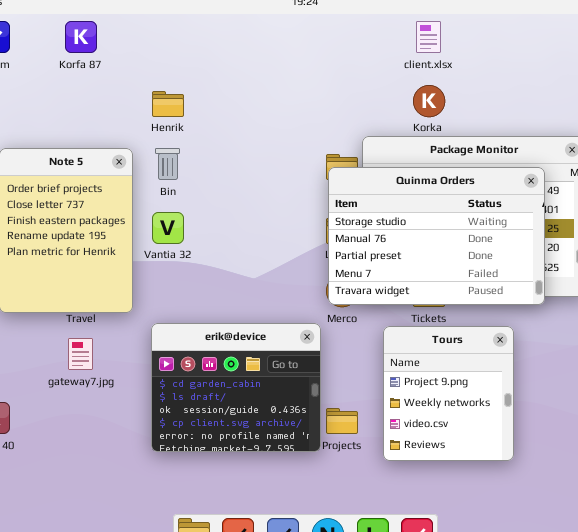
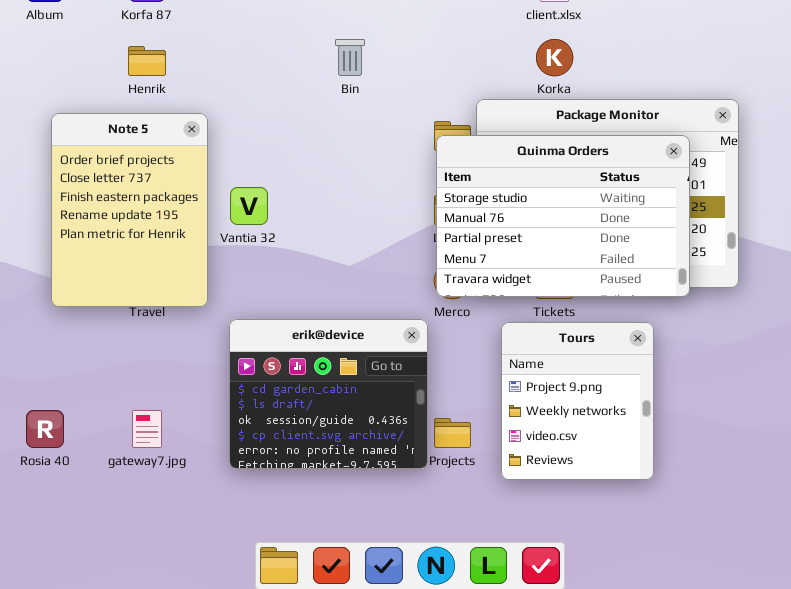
Henrik: [152,91,184,117] -> [128,46,166,76], moved
Bin: [155,148,180,180] -> [335,39,365,76], moved
gateway7.jpg: [68,338,93,370] -> [132,410,162,448], moved

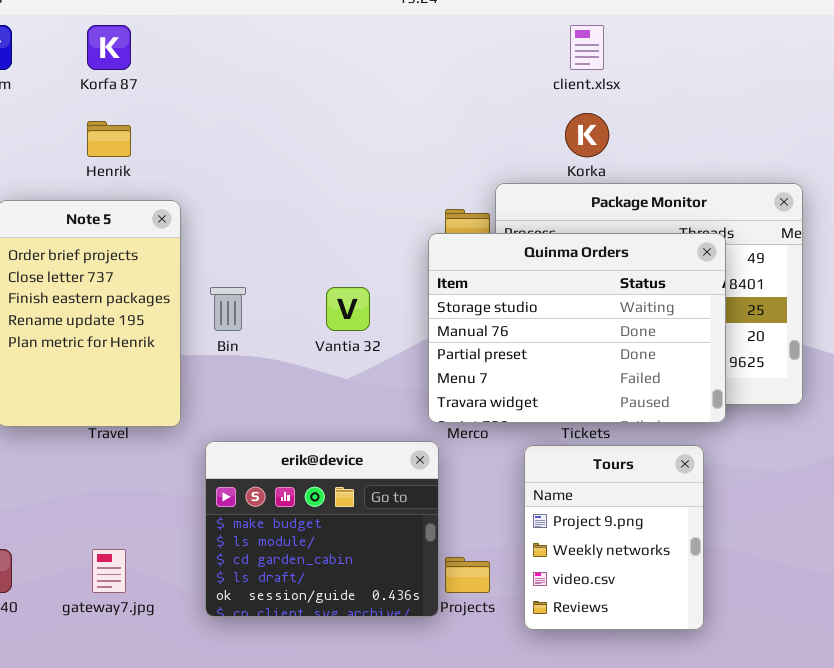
Bin: [335,39,365,76] -> [210,287,246,331], moved
Quinma Orders: [436,135,690,297] -> [428,233,726,423], moved
Vantia 32: [230,187,268,225] -> [326,287,370,331], moved
erik@device: [229,319,428,469] -> [205,441,439,617], scrolled up 2 rows

